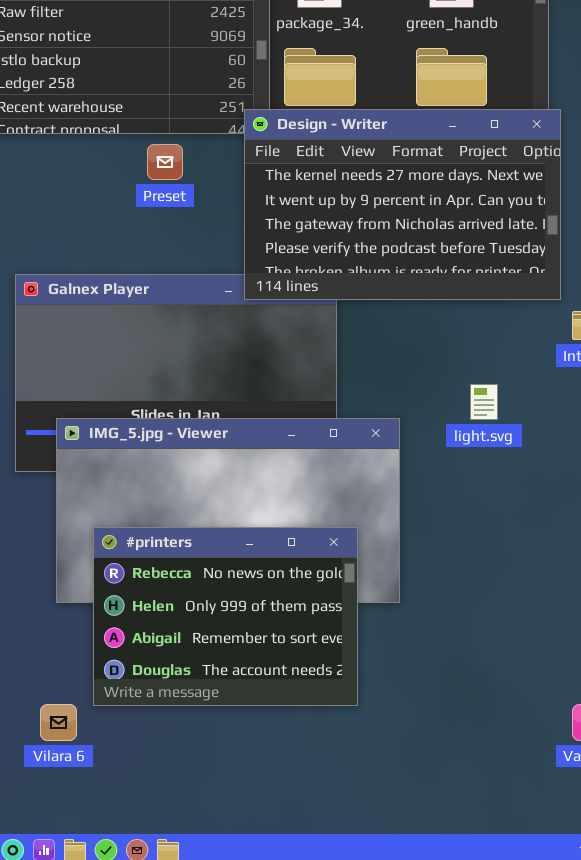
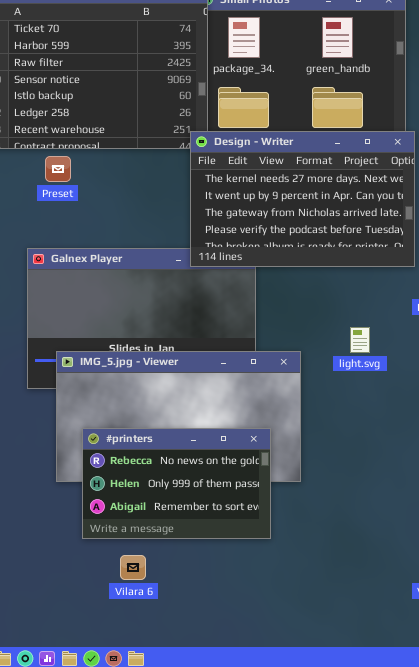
Preset: [147,144,183,180] -> [45,156,71,182], moved
#printers: [93,527,358,706] -> [82,428,271,539], resized
Vilara 6: [40,704,77,741] -> [120,555,146,580], moved

